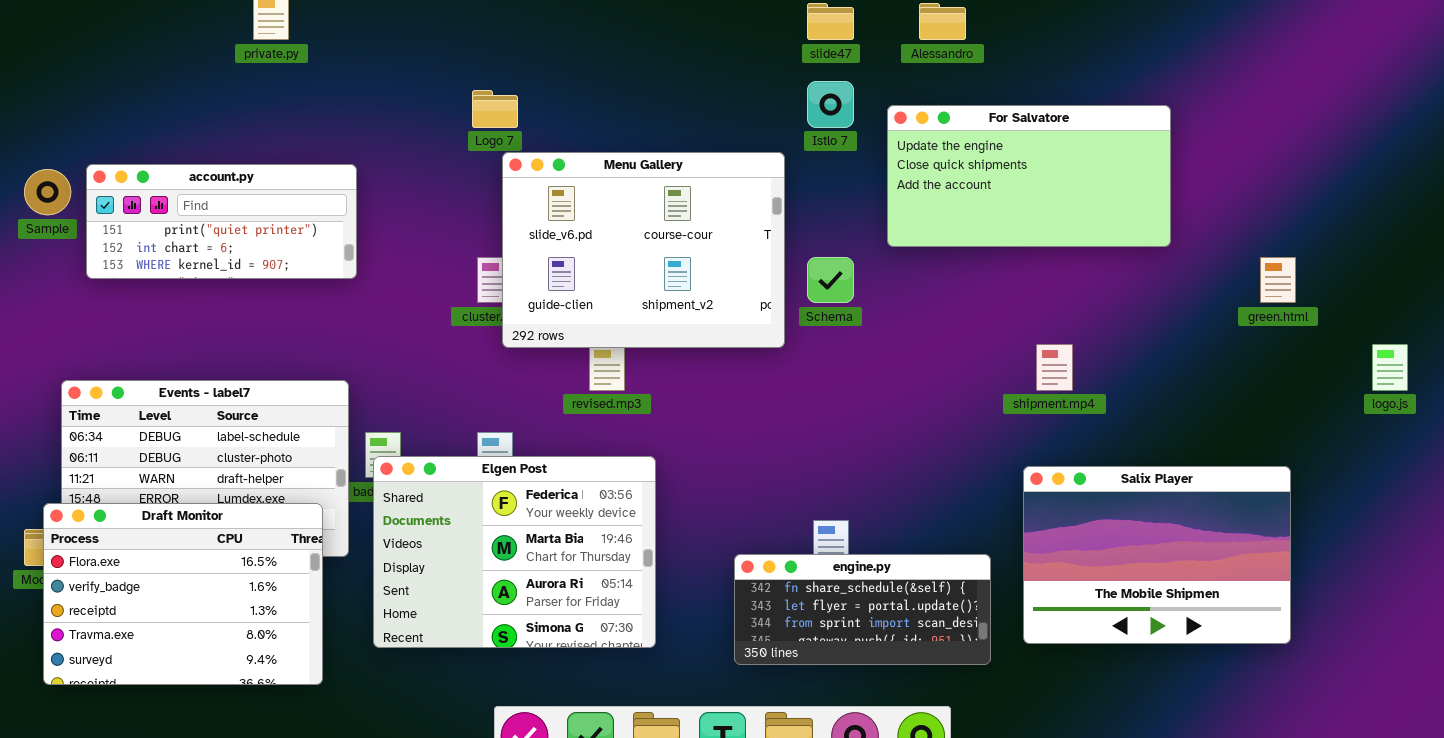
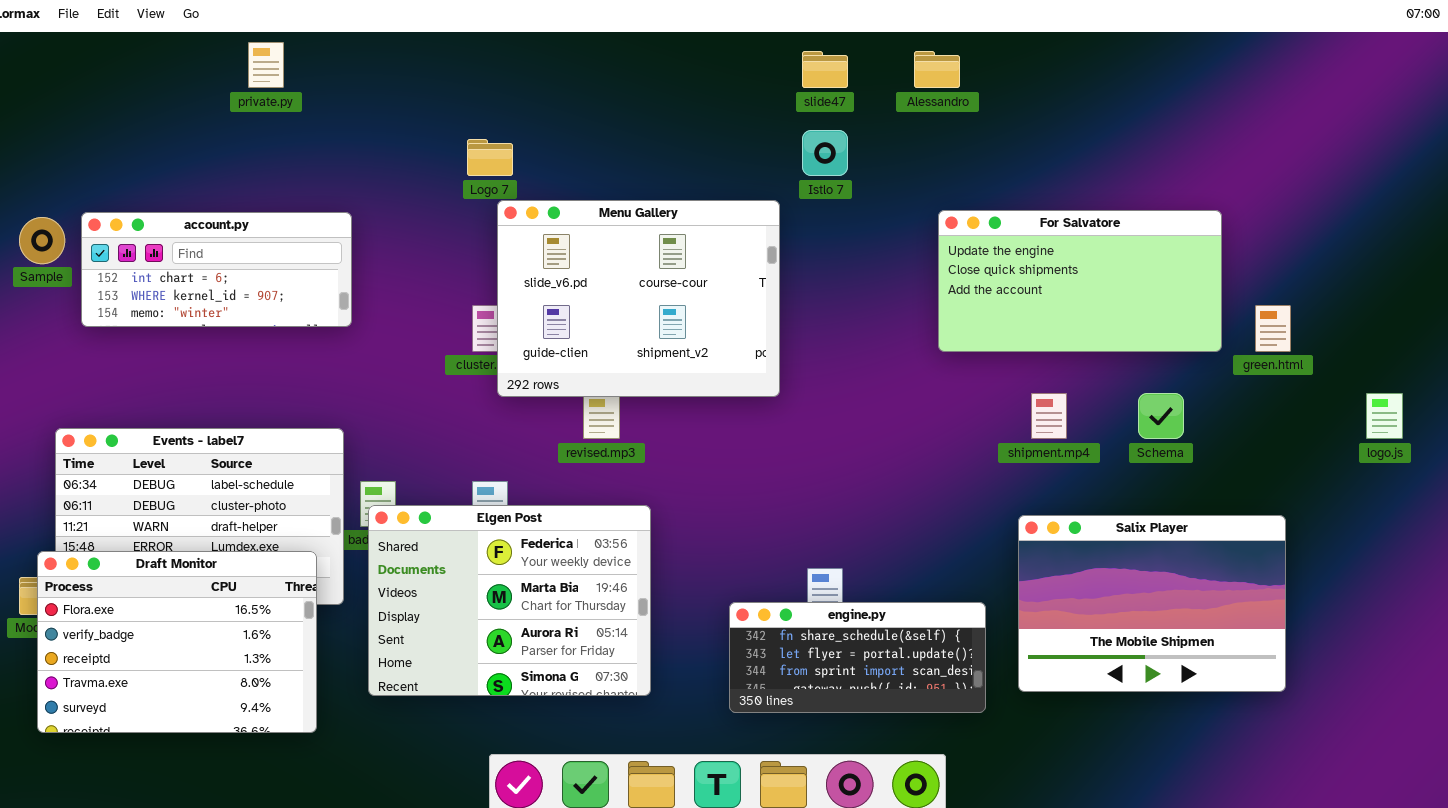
For Salvatore: [887,105,1171,247] -> [938,210,1222,352], moved
account.py: [86,164,357,279] -> [81,212,352,327], scrolled down 1 row
Schema: [807,257,854,303] -> [1138,393,1184,439], moved

